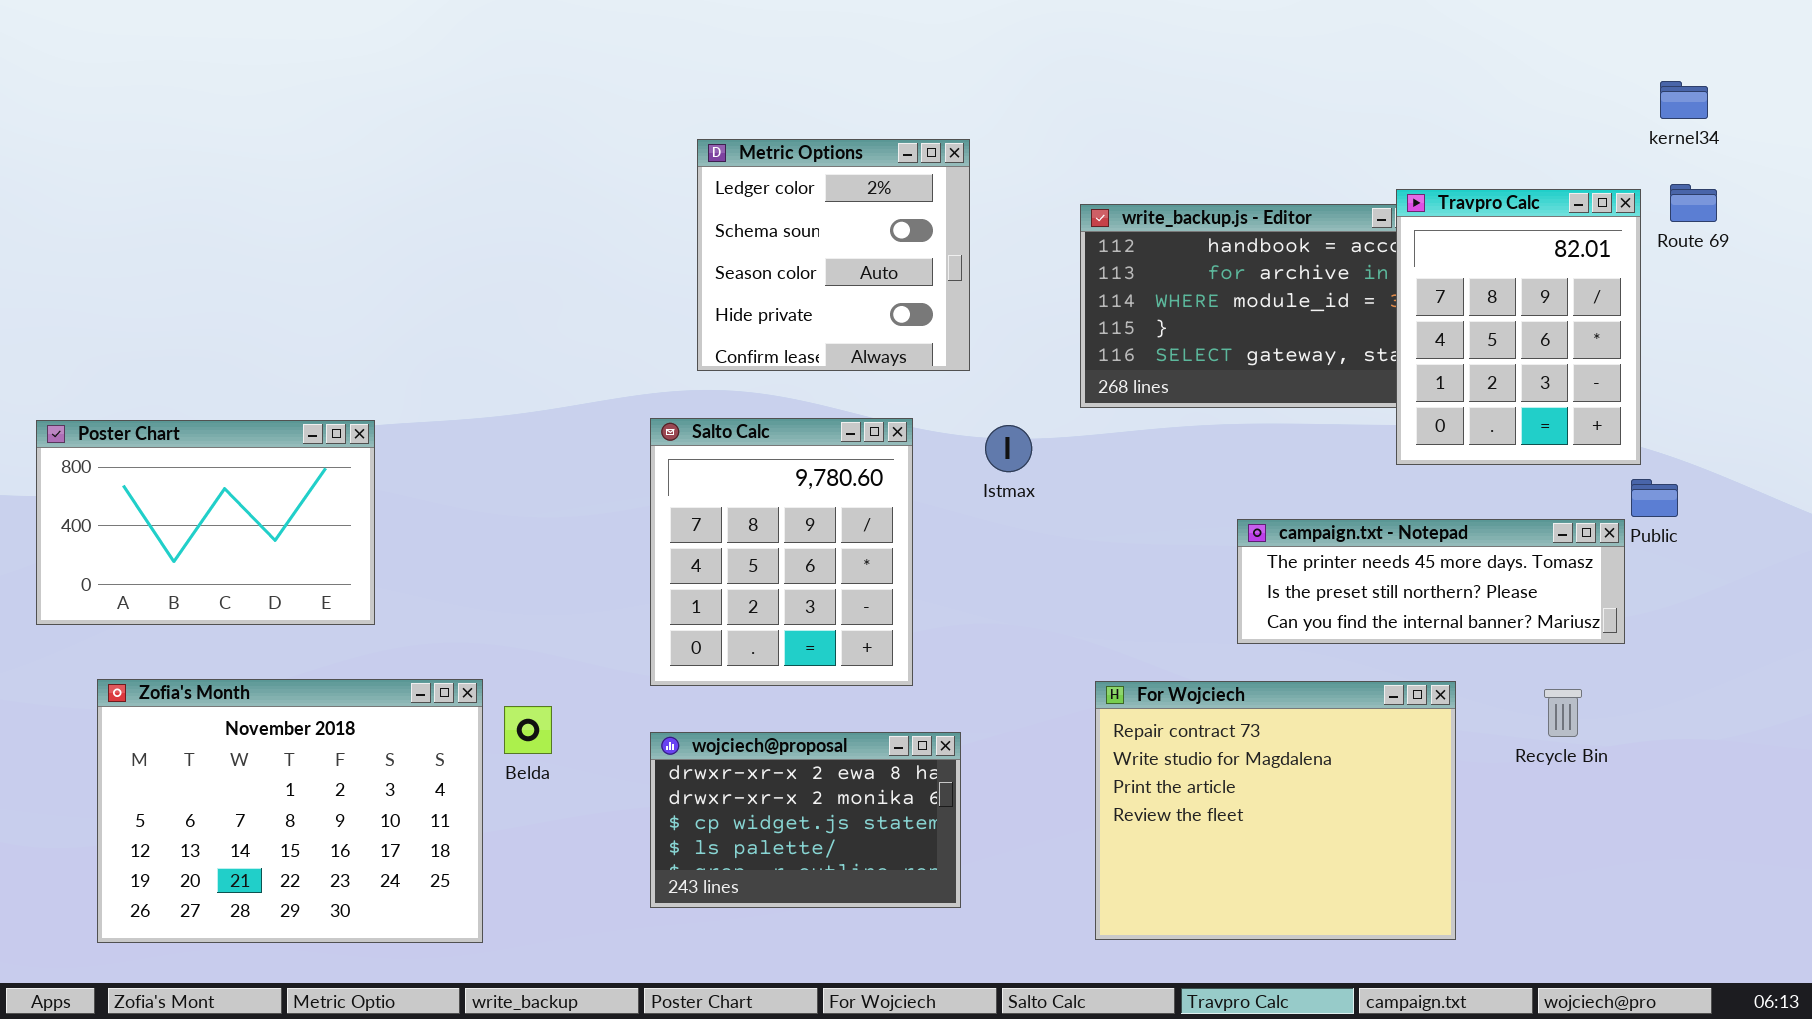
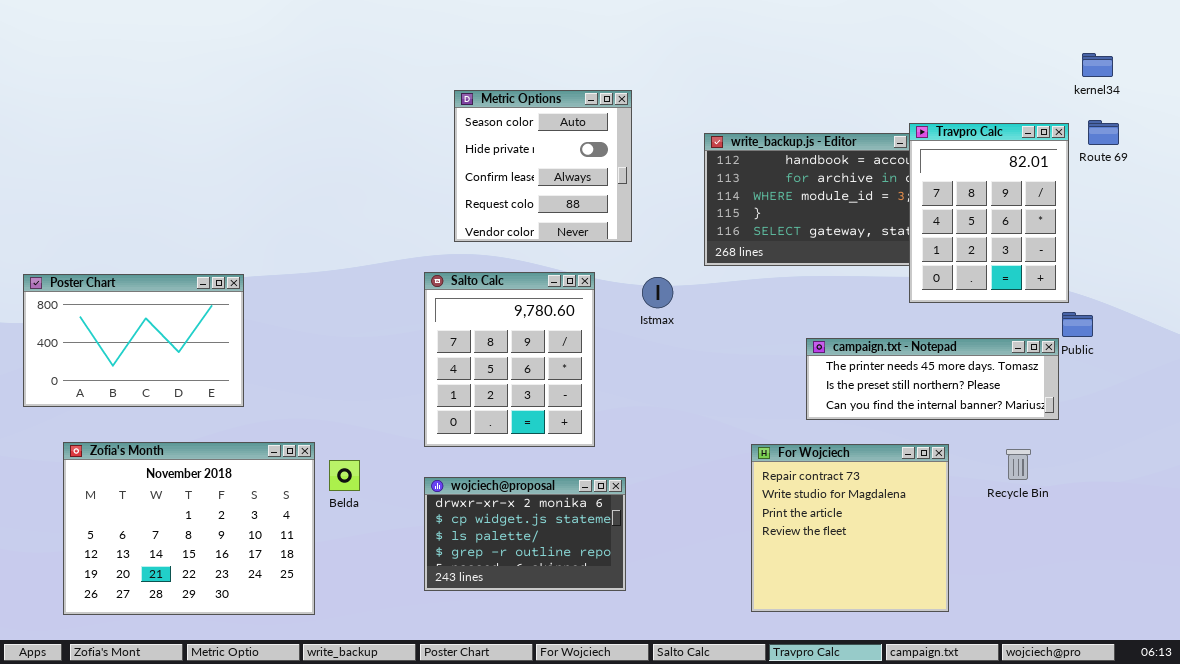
Metric Options: [697,139,970,371] -> [454,90,632,242], scrolled down 2 rows
For Wojciech: [1095,681,1456,940] -> [751,444,949,612], resized
wojciech@proposal: [650,732,961,908] -> [424,477,626,591], scrolled down 1 row

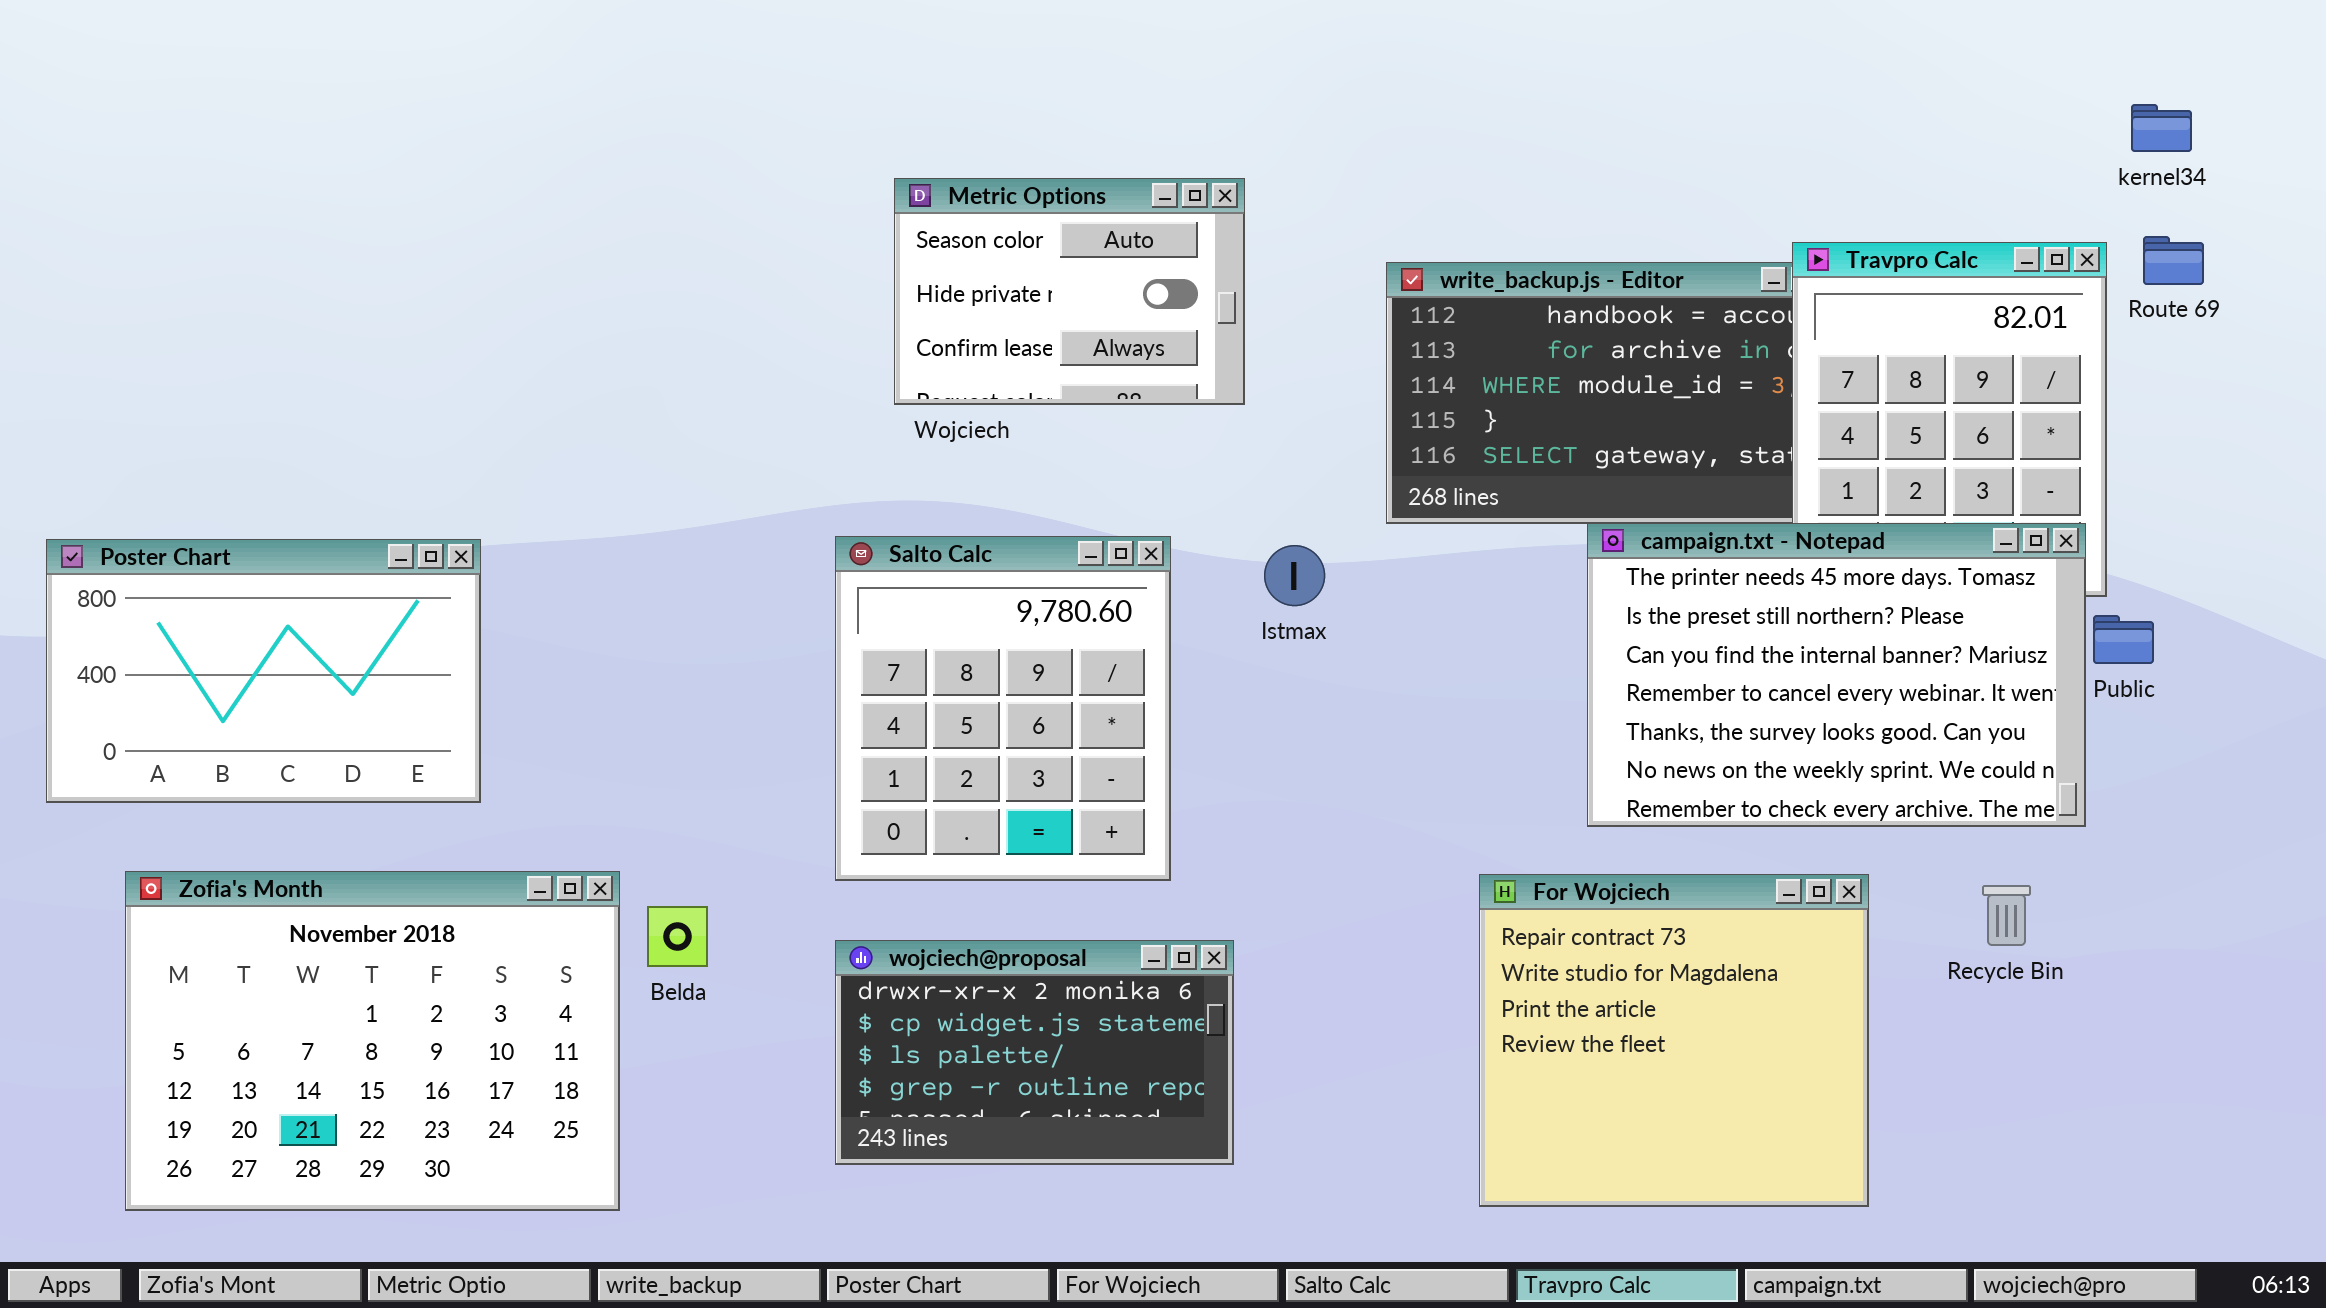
Metric Options: [454,90,632,242] -> [894,178,1245,405], resized
campaign.txt - Notepad: [806,338,1059,420] -> [1587,523,2086,827], resized

